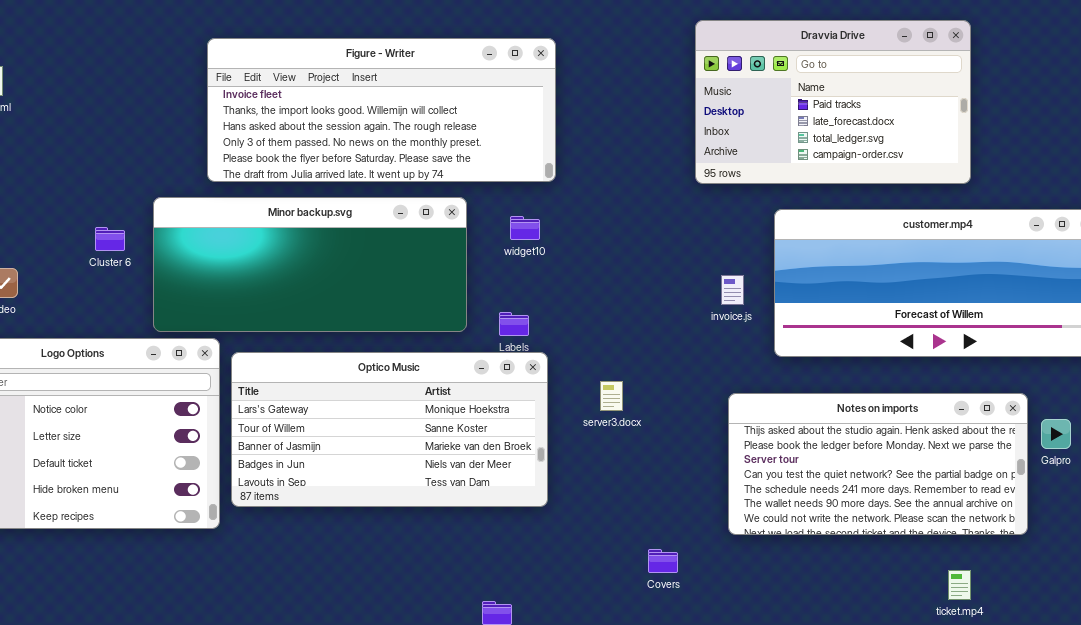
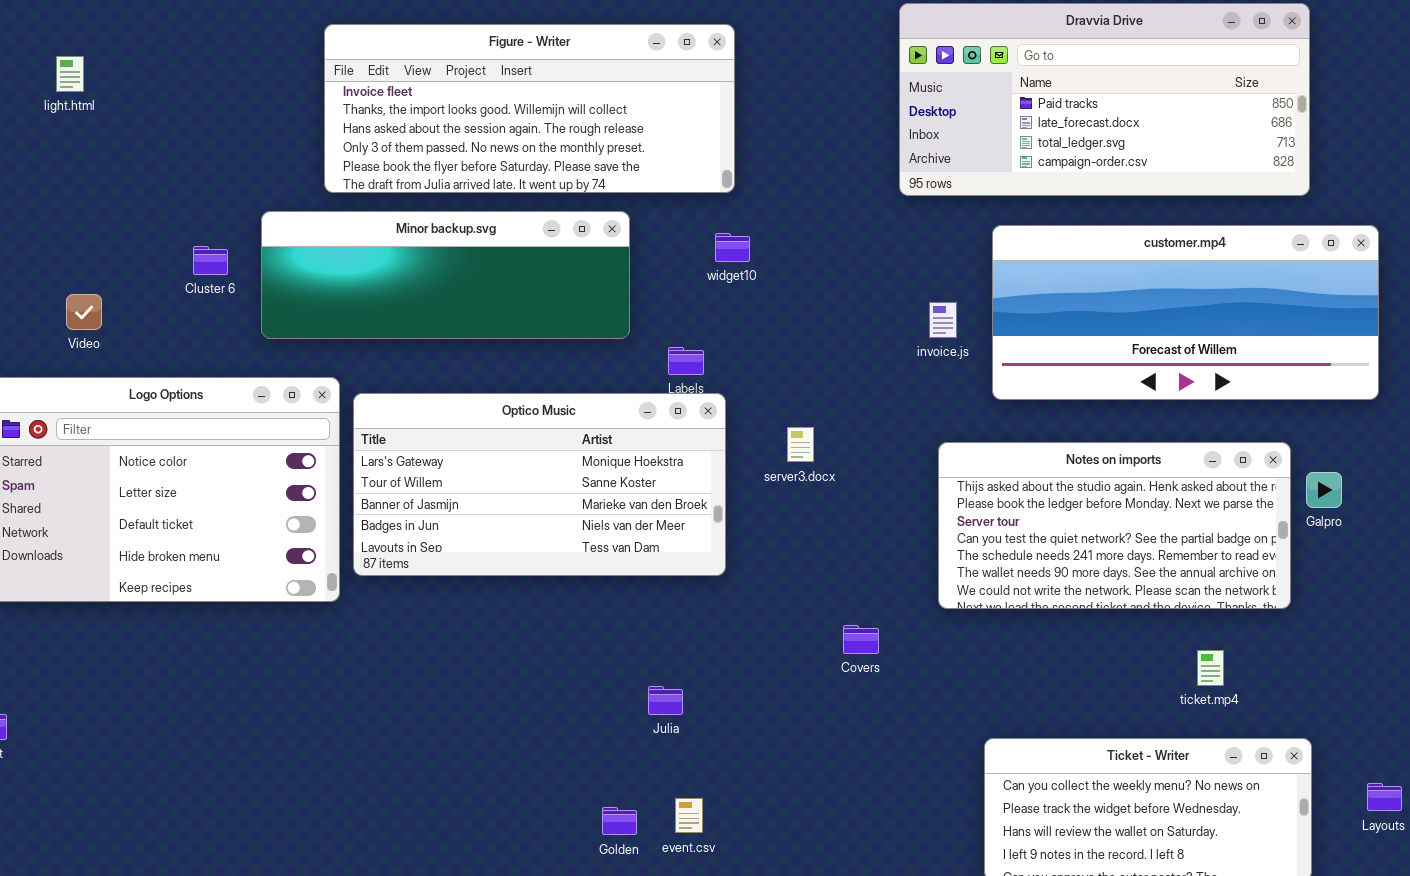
Dravvia Drive: [695,20,971,184] -> [899,3,1310,196], resized
Minor backup.svg: [153,197,467,332] -> [261,211,630,339], resized
widget10: [510,216,540,240] -> [715,233,750,262], moved

